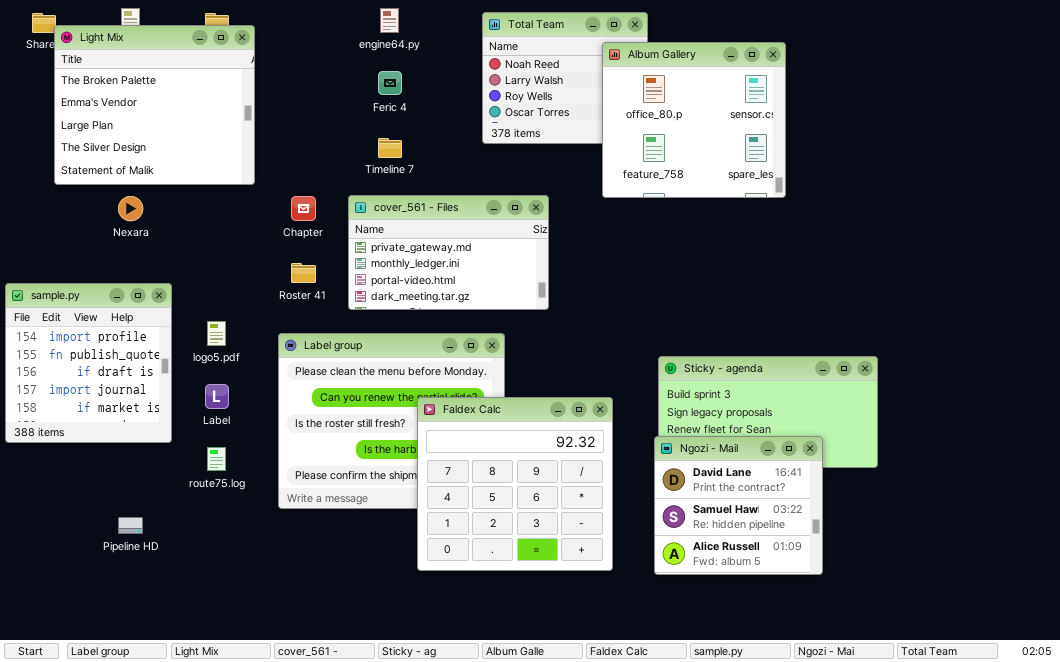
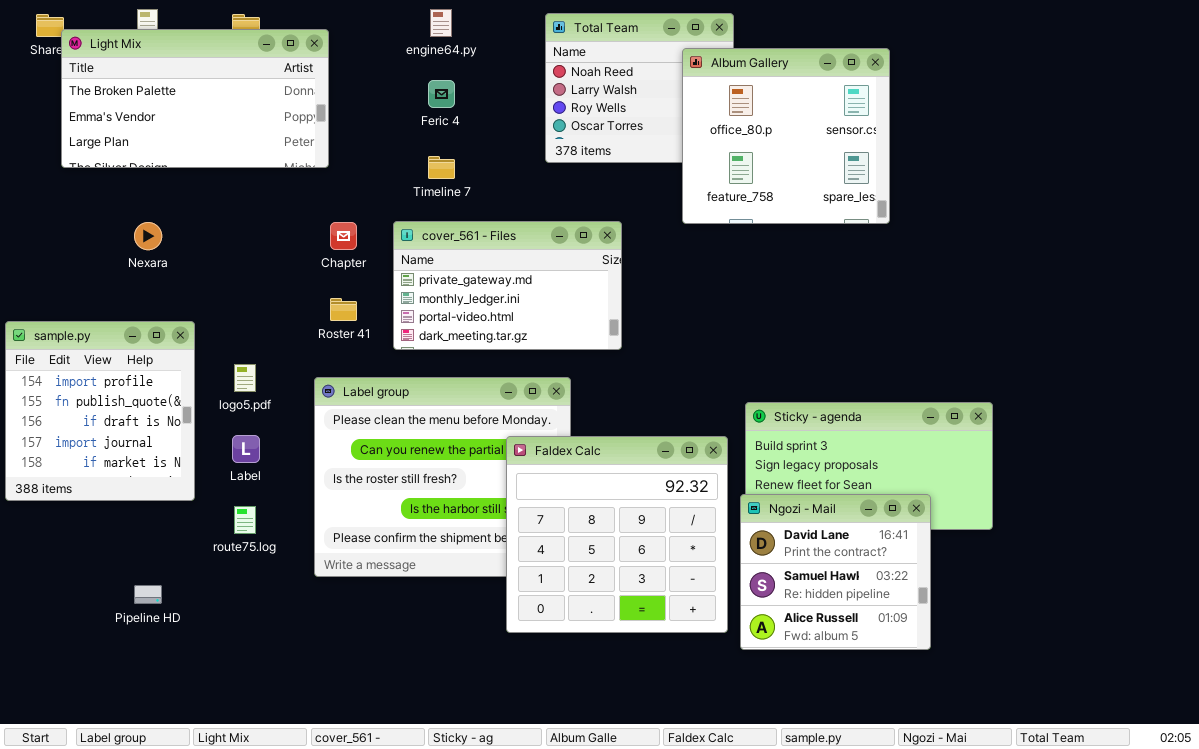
Light Mix: [54,25,255,185] -> [61,29,329,168], resized
Faldex Calc: [417,397,613,571] -> [506,436,728,633], moved

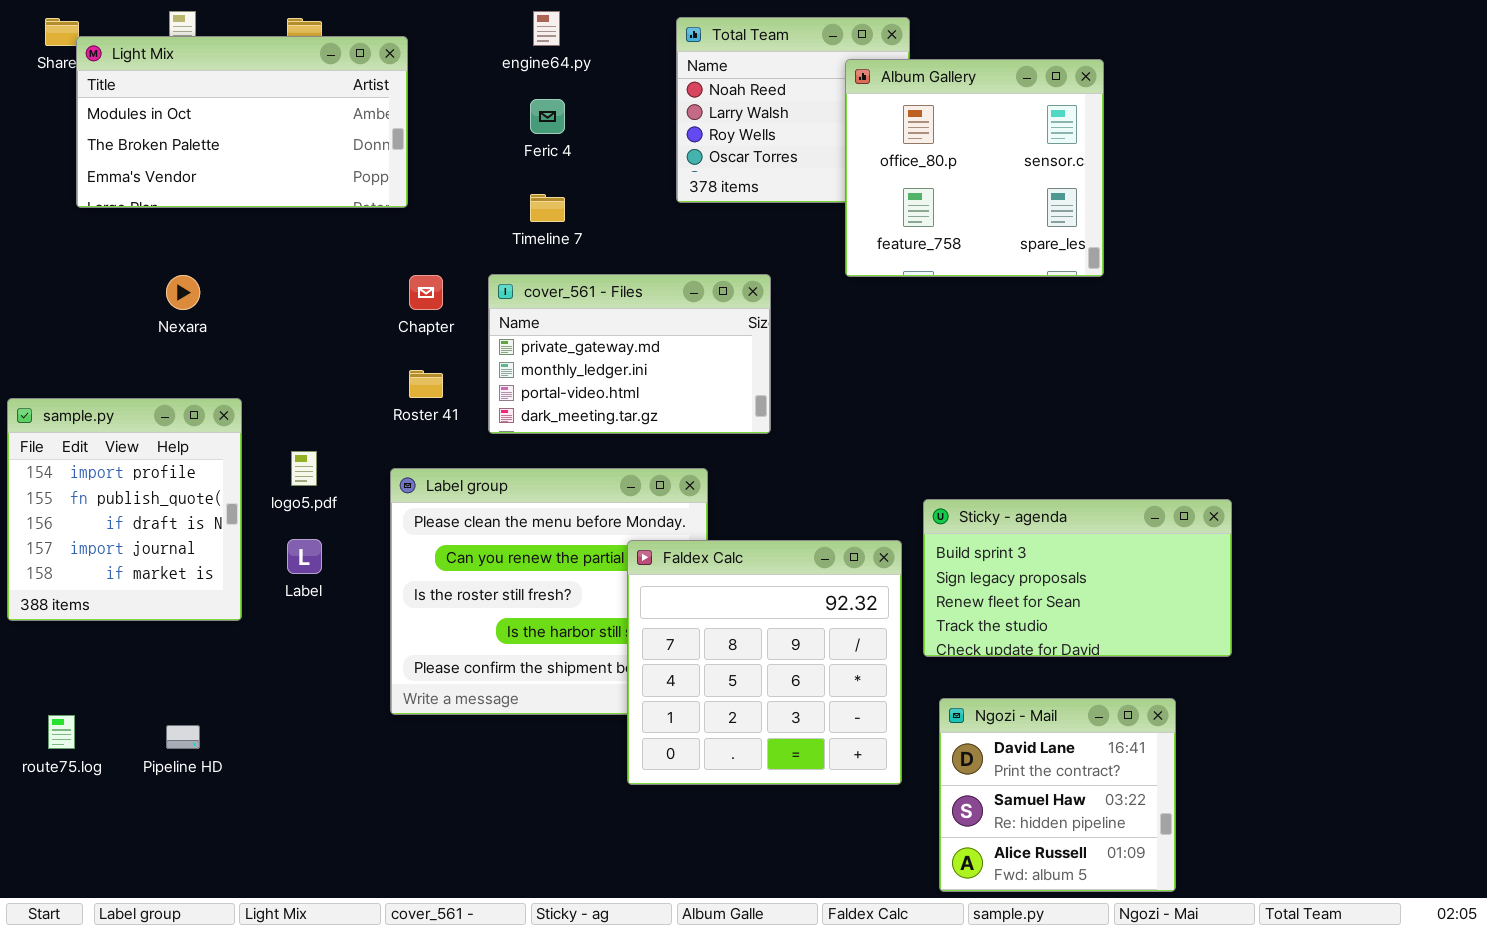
Light Mix: [61,29,329,168] -> [76,36,408,208], scrolled up 1 row
Ngozi - Mail: [740,494,931,650] -> [939,698,1176,892], moved
route75.log: [234,506,256,534] -> [48,715,75,749], moved

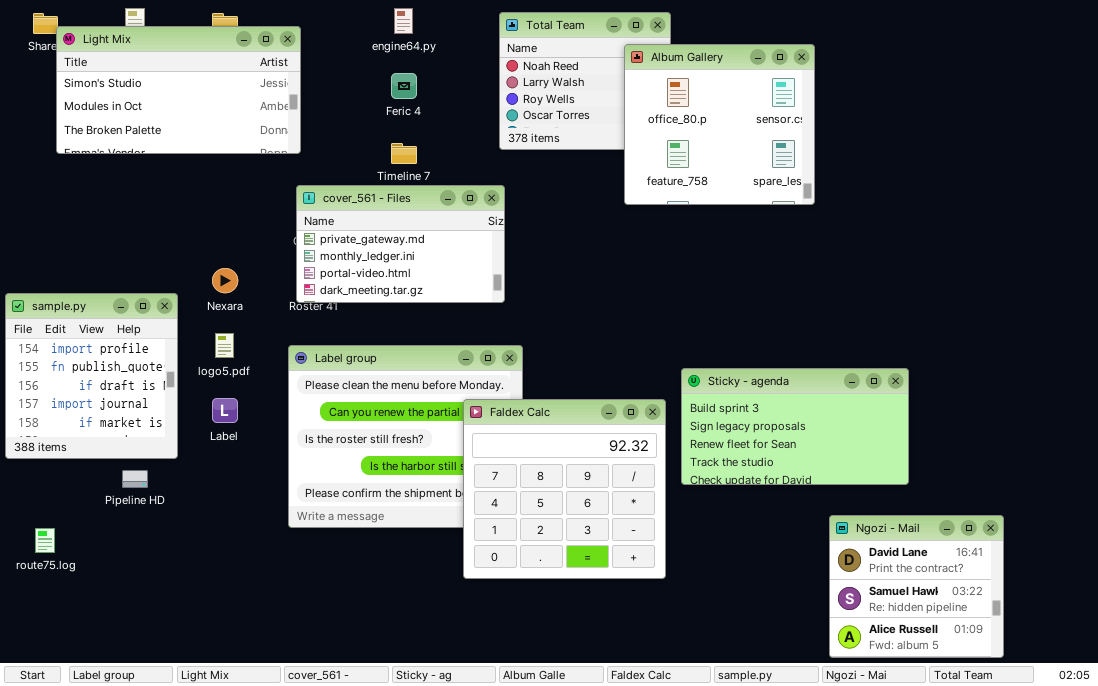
Light Mix: [76,36,408,208] -> [56,26,301,154], scrolled up 1 row
cover_561 - Files: [488,274,771,434] -> [296,185,505,303], moved
Nexara: [166,275,200,310] -> [212,268,238,293], moved
Ngozi - Mail: [939,698,1176,892] -> [829,515,1004,658], moved
Pipeline HD: [166,725,200,749] -> [122,470,148,488], moved

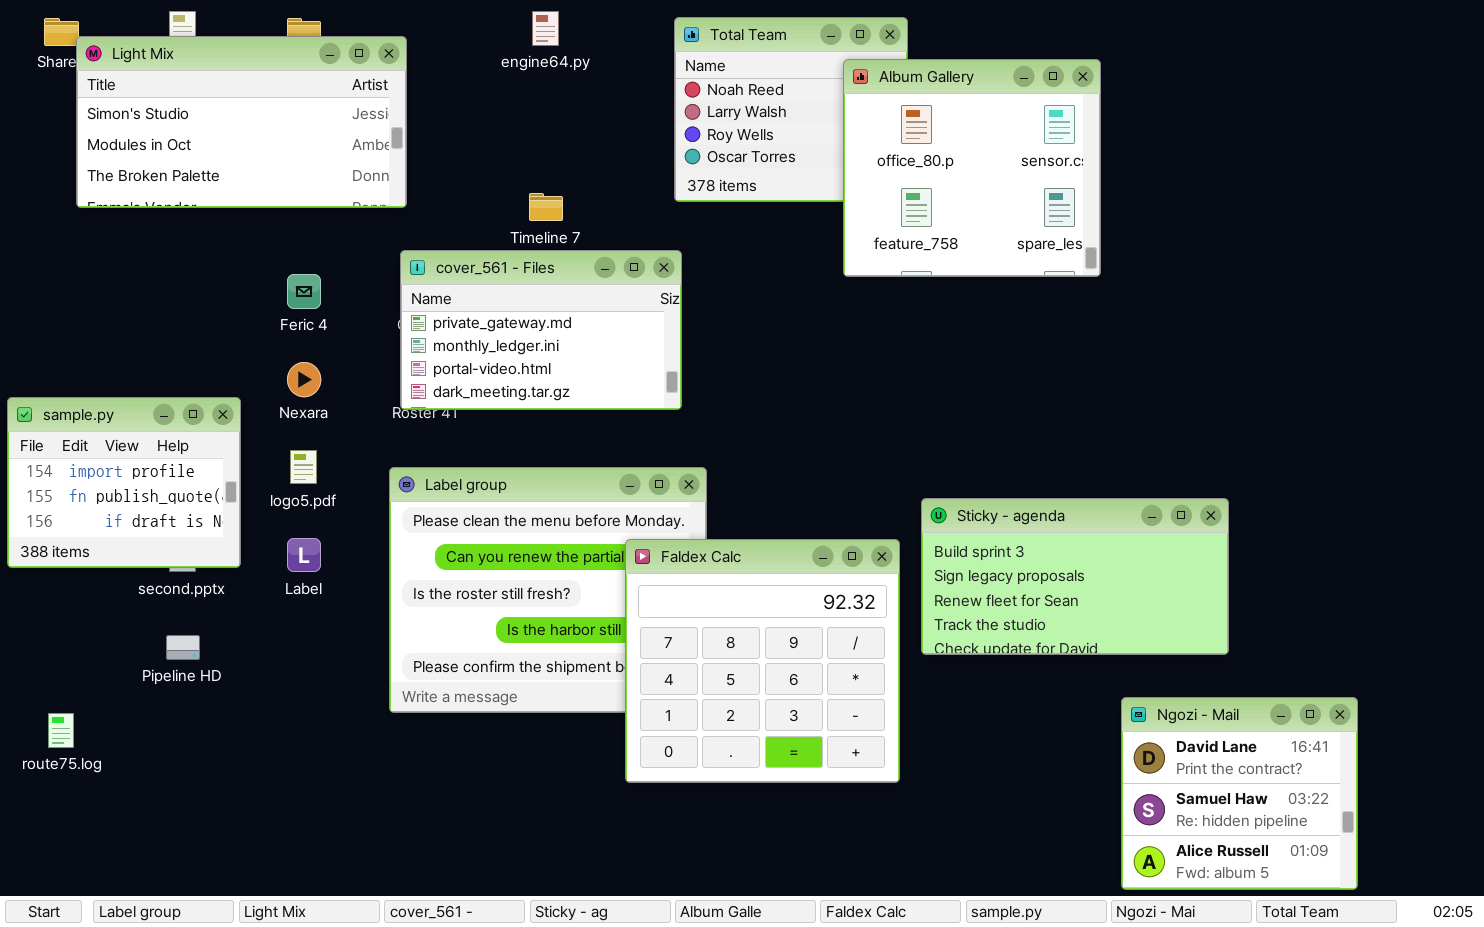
Feric 4: [391,73,417,99] -> [287,274,321,309], moved
sample.py: [5,293,178,459] -> [7,397,241,568], resized

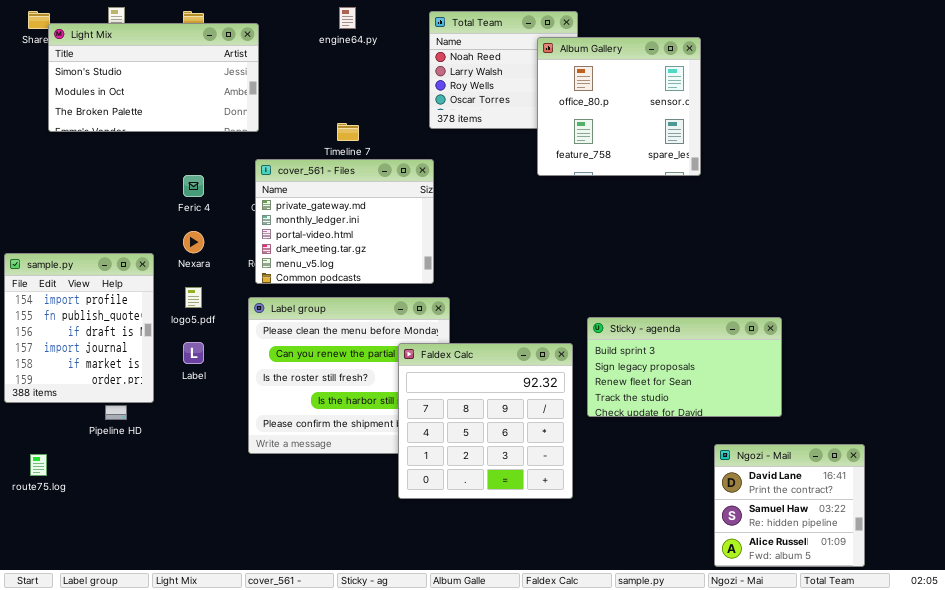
cover_561 - Files: [400,250,682,410] -> [255,159,434,284], resized
sample.py: [7,397,241,568] -> [4,253,154,403], resized

